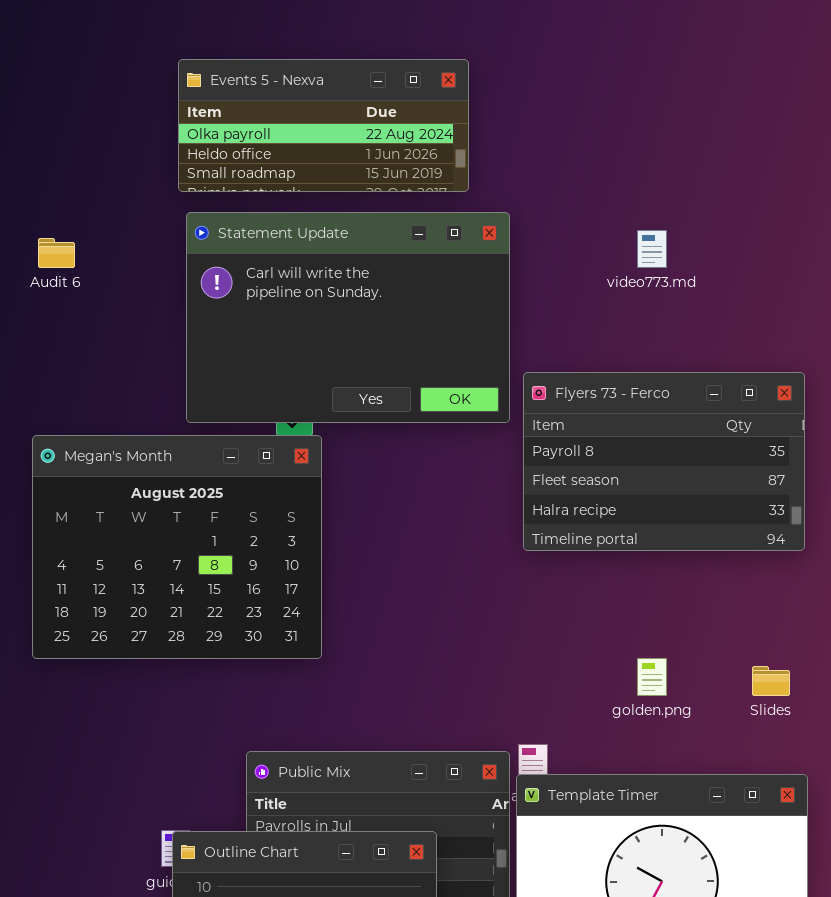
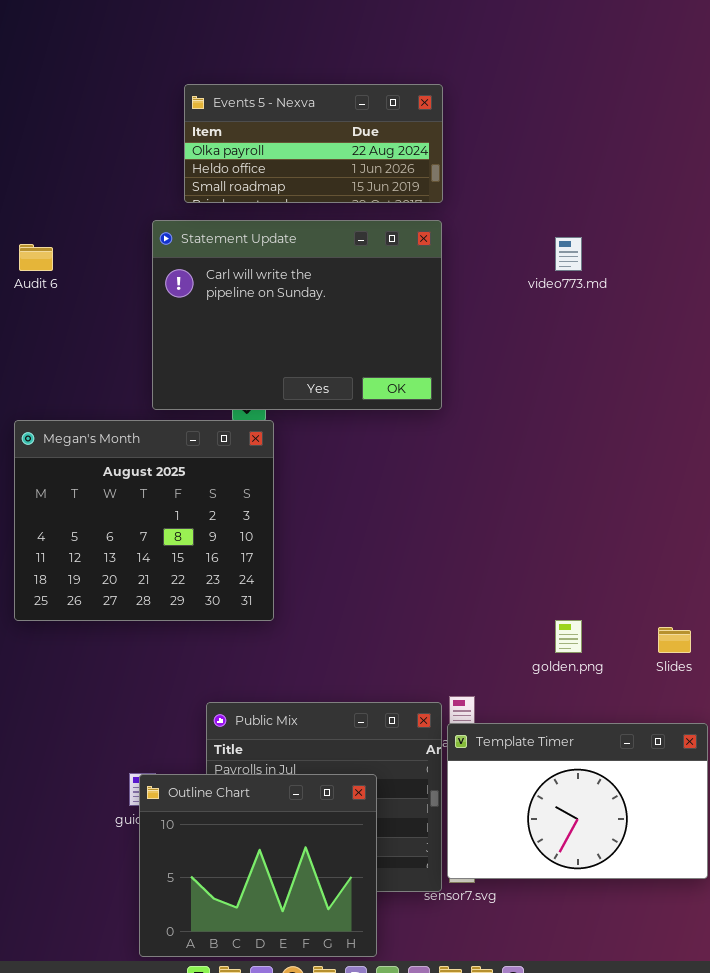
Events 5 - Nexva: [178,59,469,192] -> [184,84,443,203], moved
Flyers 73 - Ferco: [523,372,805,551] -> none, closed

